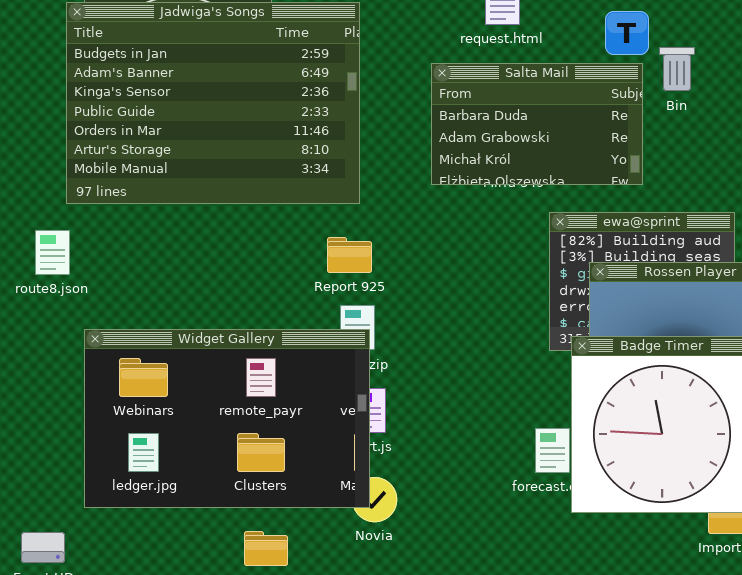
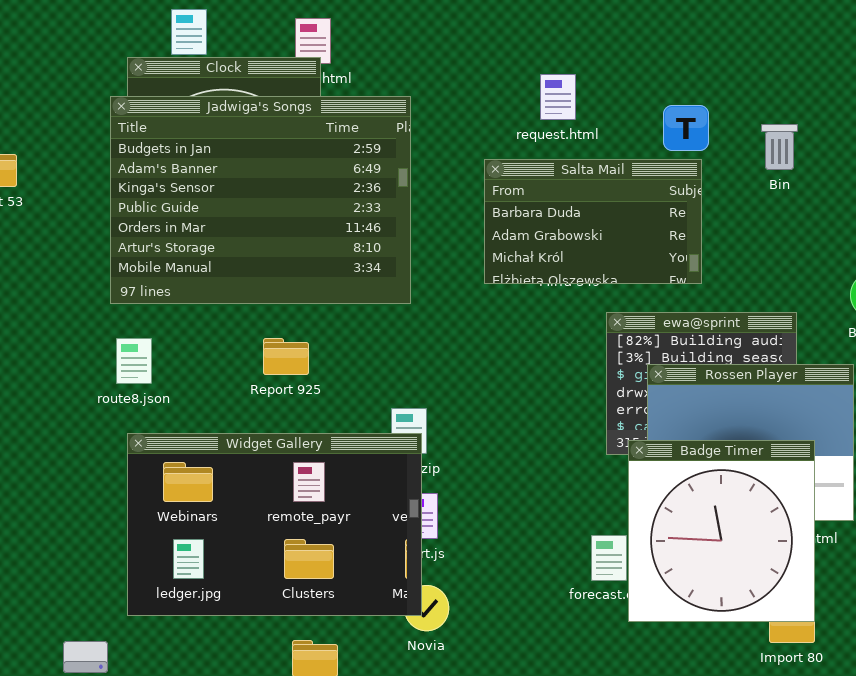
Bin: [659,47,695,91] -> [761,124,798,170], moved
route8.json: [35,230,70,275] -> [116,338,152,384], moved
Report 925: [327,237,372,273] -> [263,338,309,375], moved

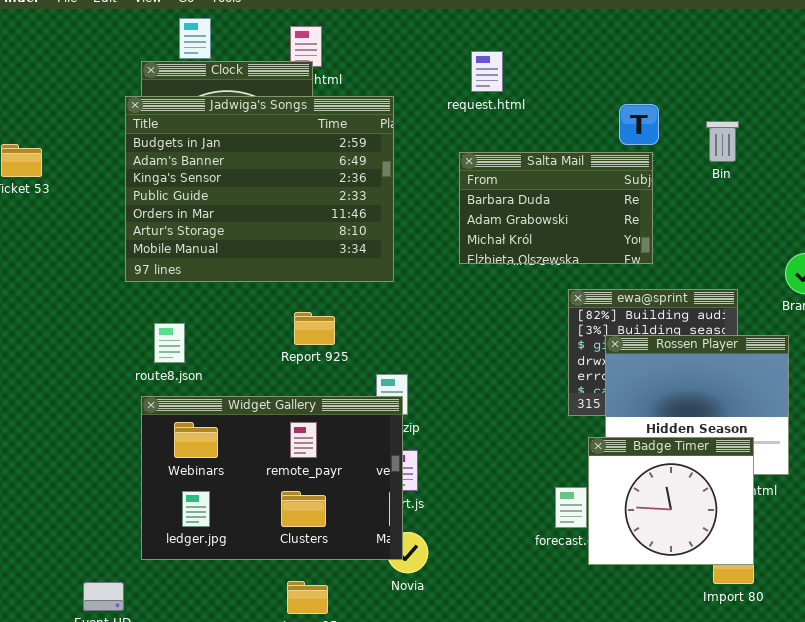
request.html: [540,74,576,120] -> [471,51,503,92], moved
route8.json: [116,338,152,384] -> [154,323,185,363], moved
Report 925: [263,338,309,375] -> [294,312,335,345], moved
Badge Timer: [628,440,815,622] -> [588,437,754,565], resized

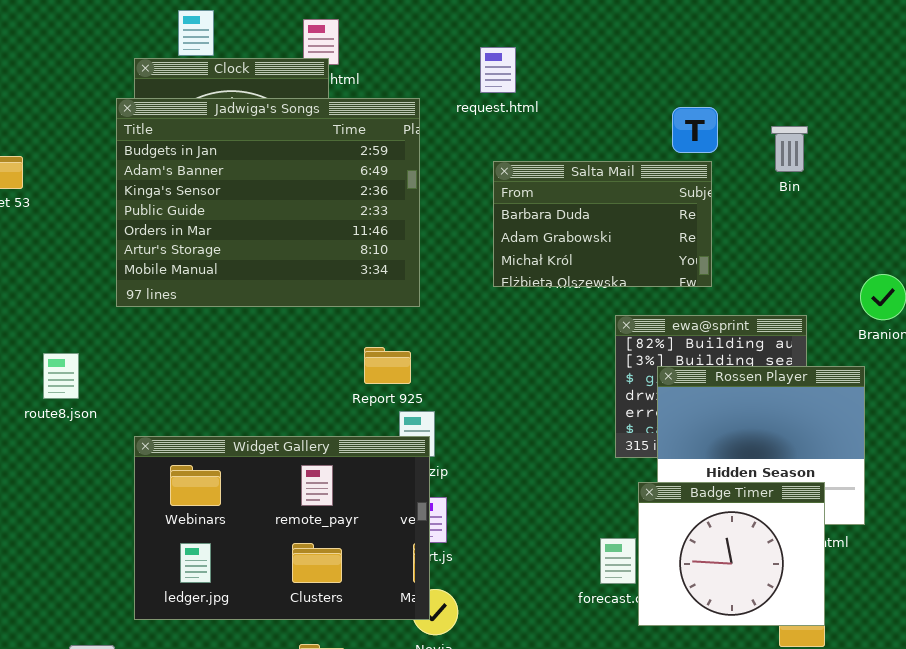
request.html: [471,51,503,92] -> [480,47,516,93], moved
Report 925: [294,312,335,345] -> [364,347,411,384], moved
route8.json: [154,323,185,363] -> [43,353,79,399], moved

